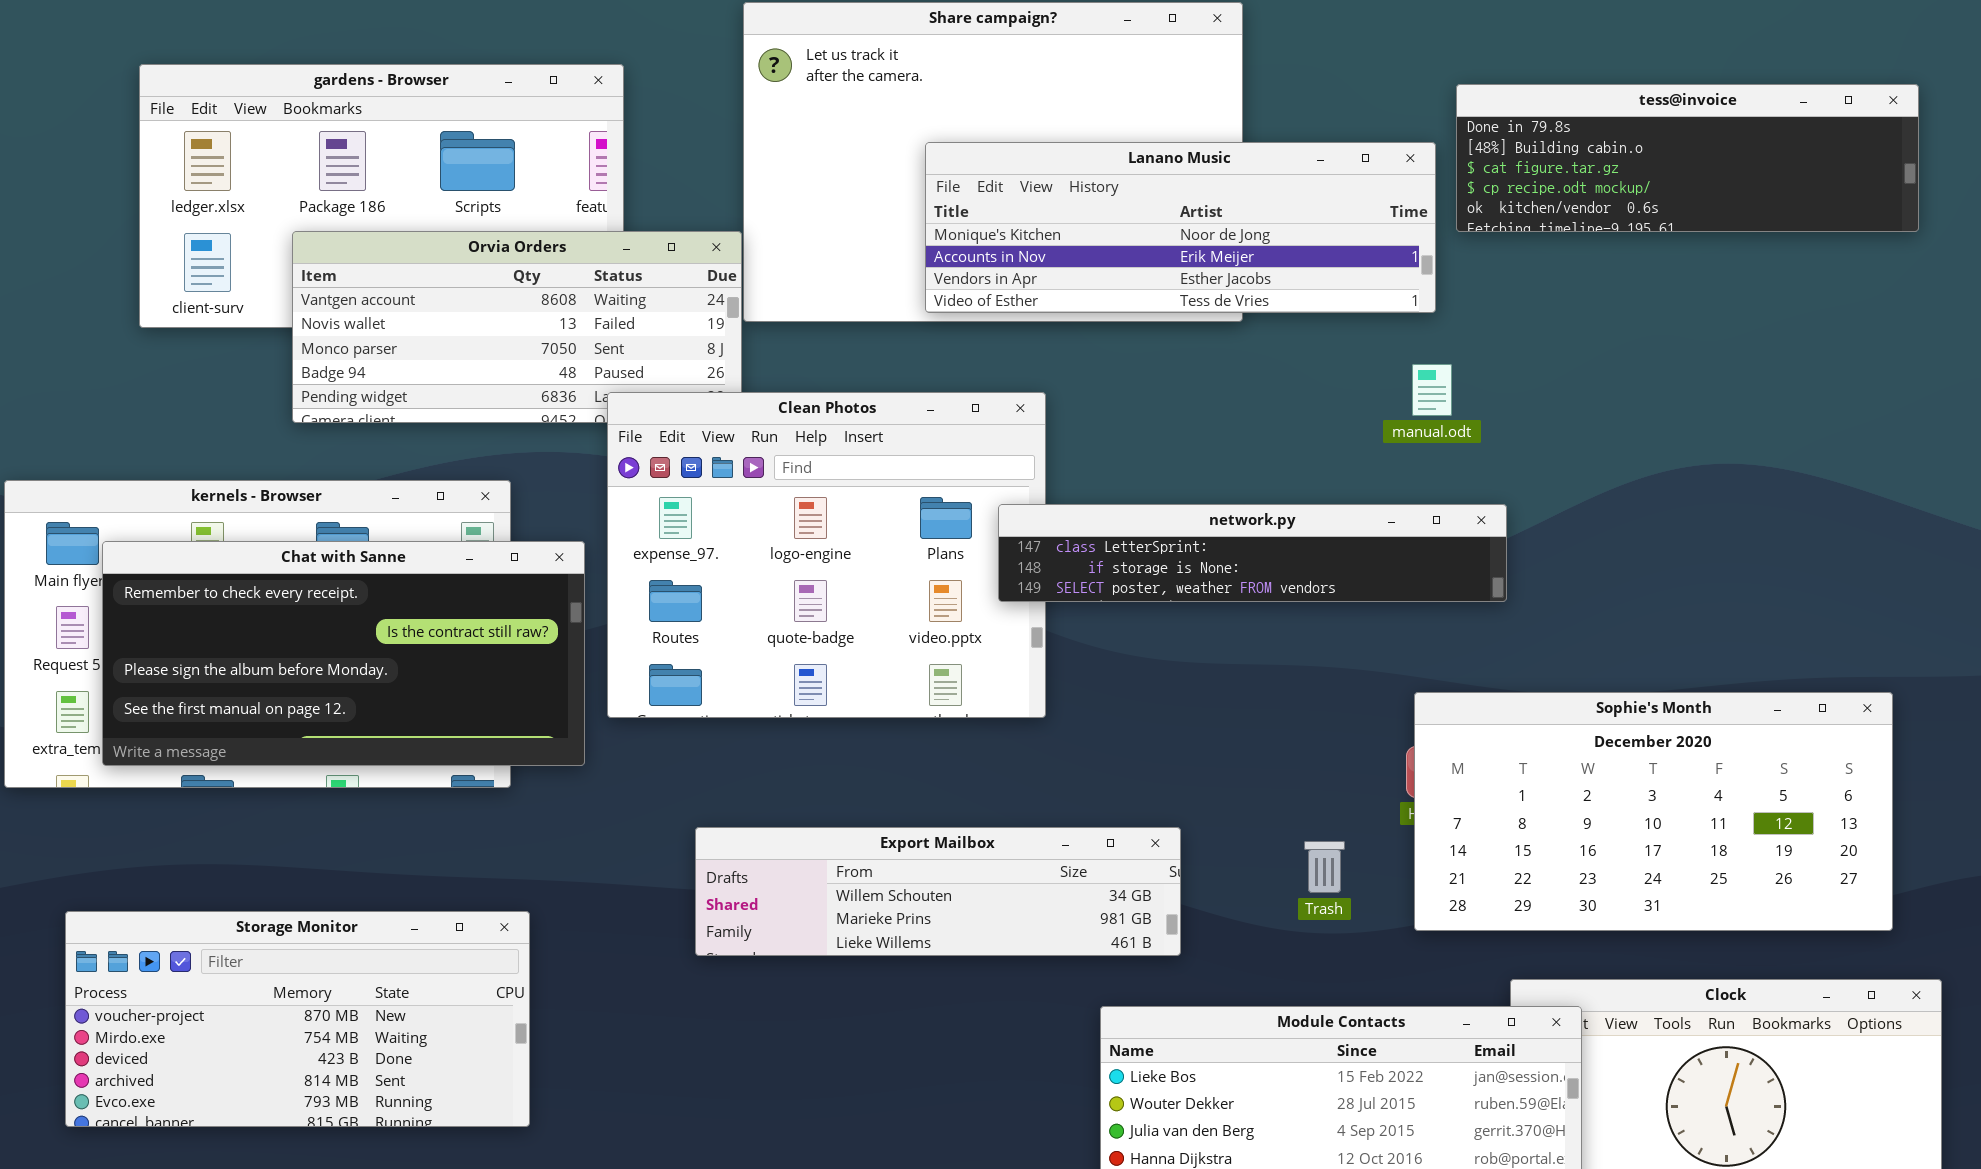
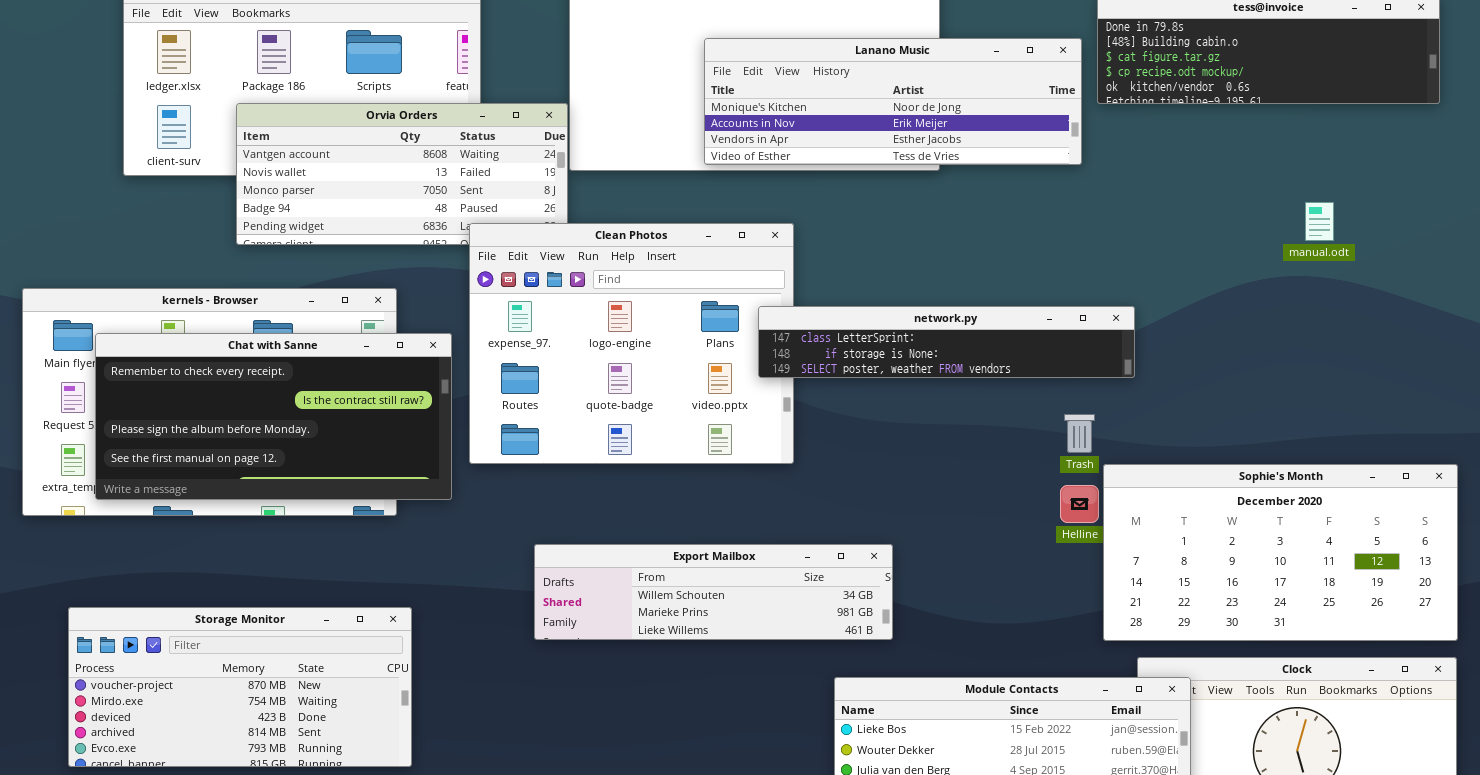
manual.odt: [1412,364,1452,416] -> [1305,202,1334,241], moved
Sophie's Month: [1414,692,1893,931] -> [1103,464,1458,641], moved
Trash: [1304,841,1345,893] -> [1064,414,1095,453], moved

